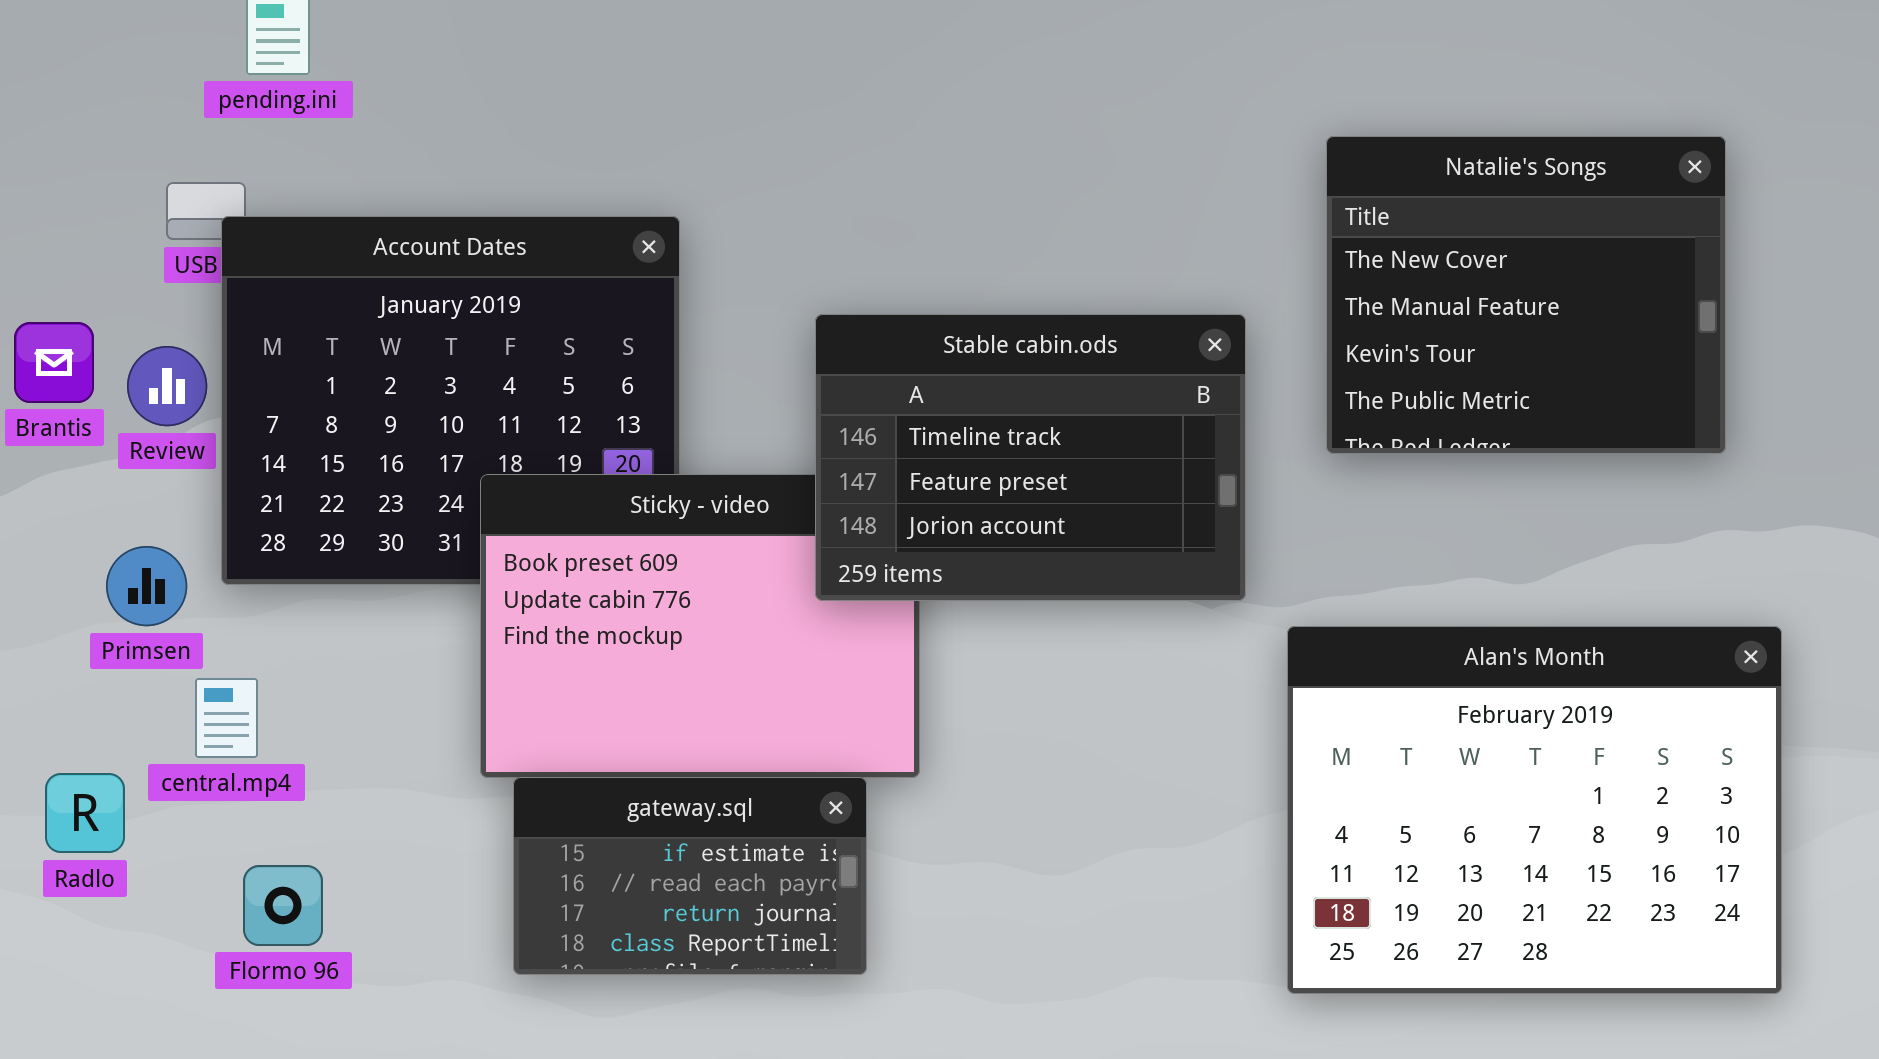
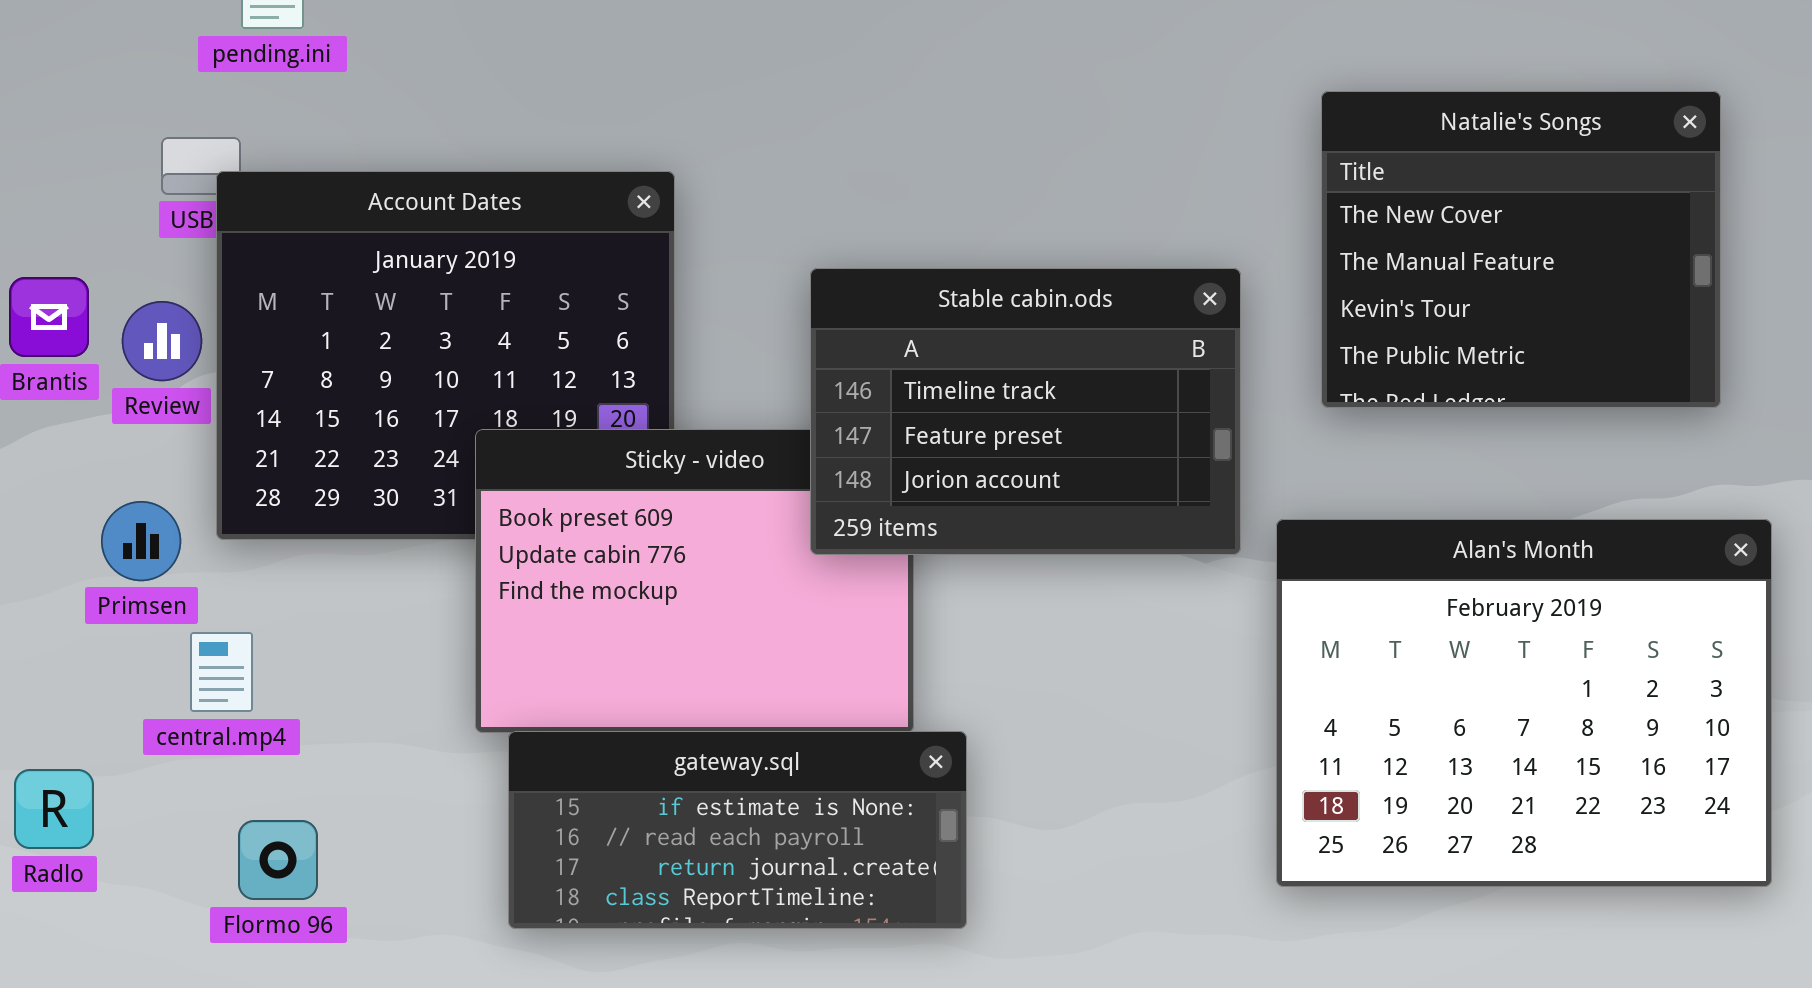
Alan's Month: [1287,626,1782,994] -> [1276,519,1772,887], moved
Radlo: [45,773,125,853] -> [14,769,94,849], moved
gateway.sql: [513,777,867,975] -> [508,731,967,929], resized

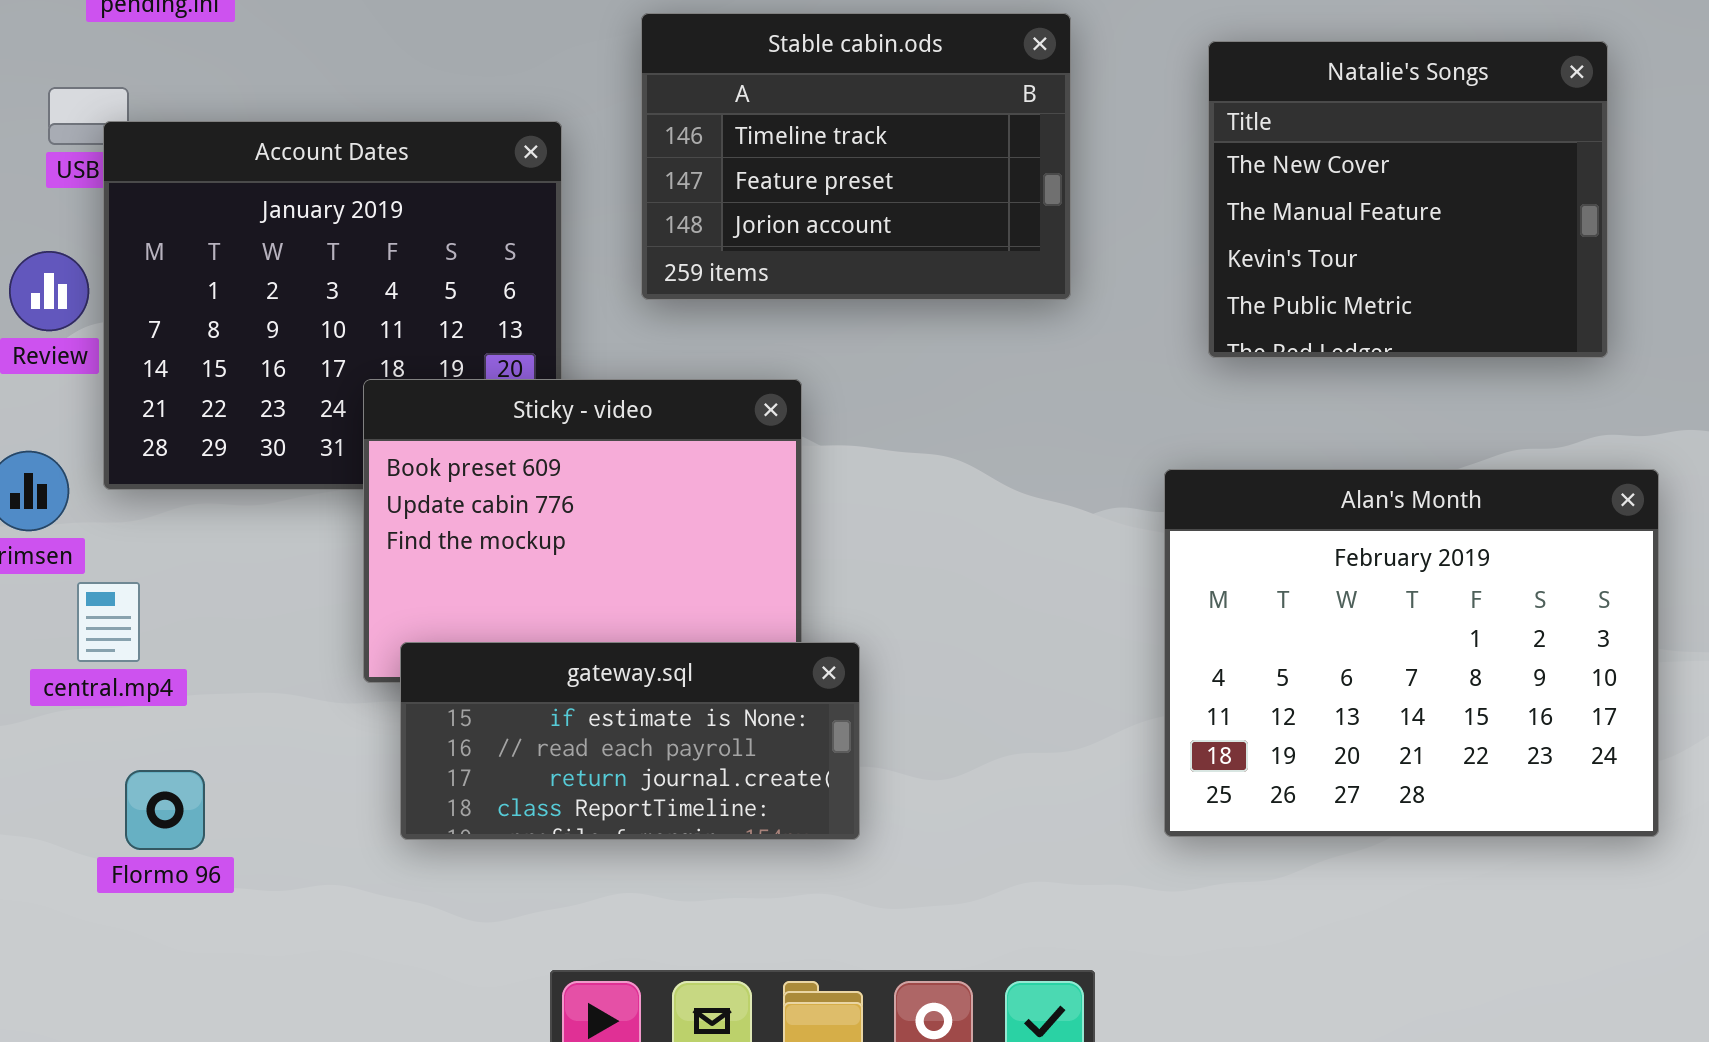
Stable cabin.ods: [810,268,1241,555] -> [641,13,1071,300], moved
gateway.sql: [508,731,967,929] -> [400,642,860,840], moved

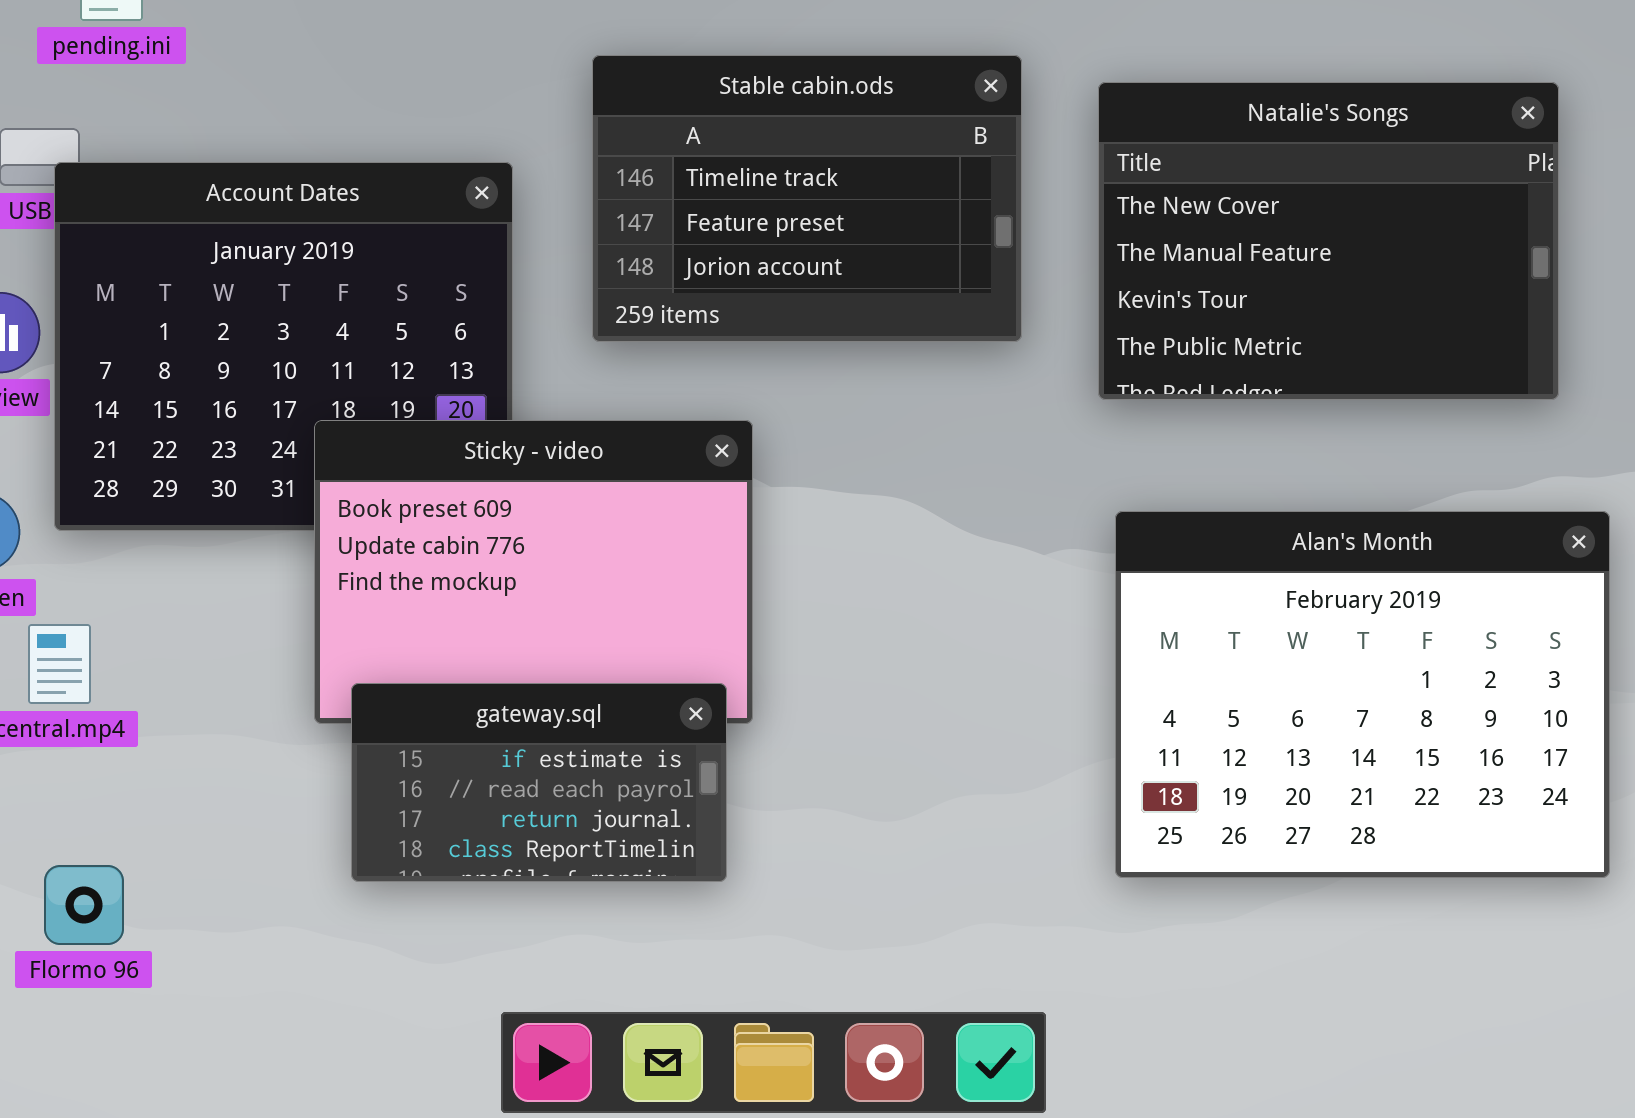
Natalie's Songs: [1208,41,1608,358] -> [1098,82,1559,400], resized
gateway.sql: [400,642,860,840] -> [351,683,727,882], resized
Flormo 96: [125,770,205,850] -> [44,865,124,945], moved

